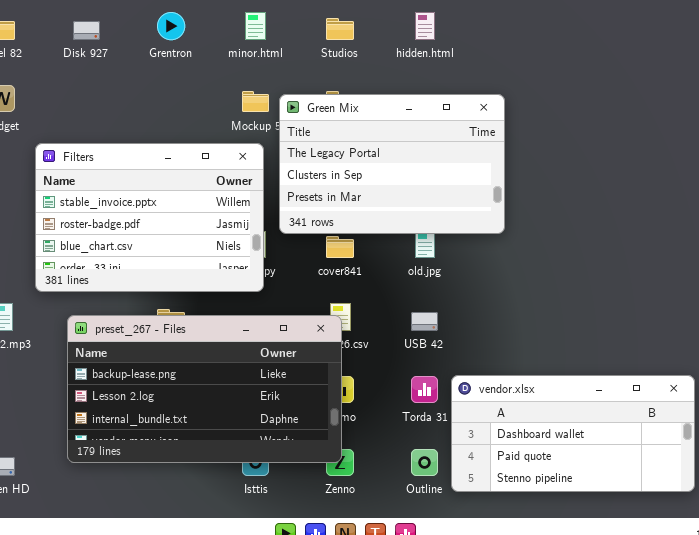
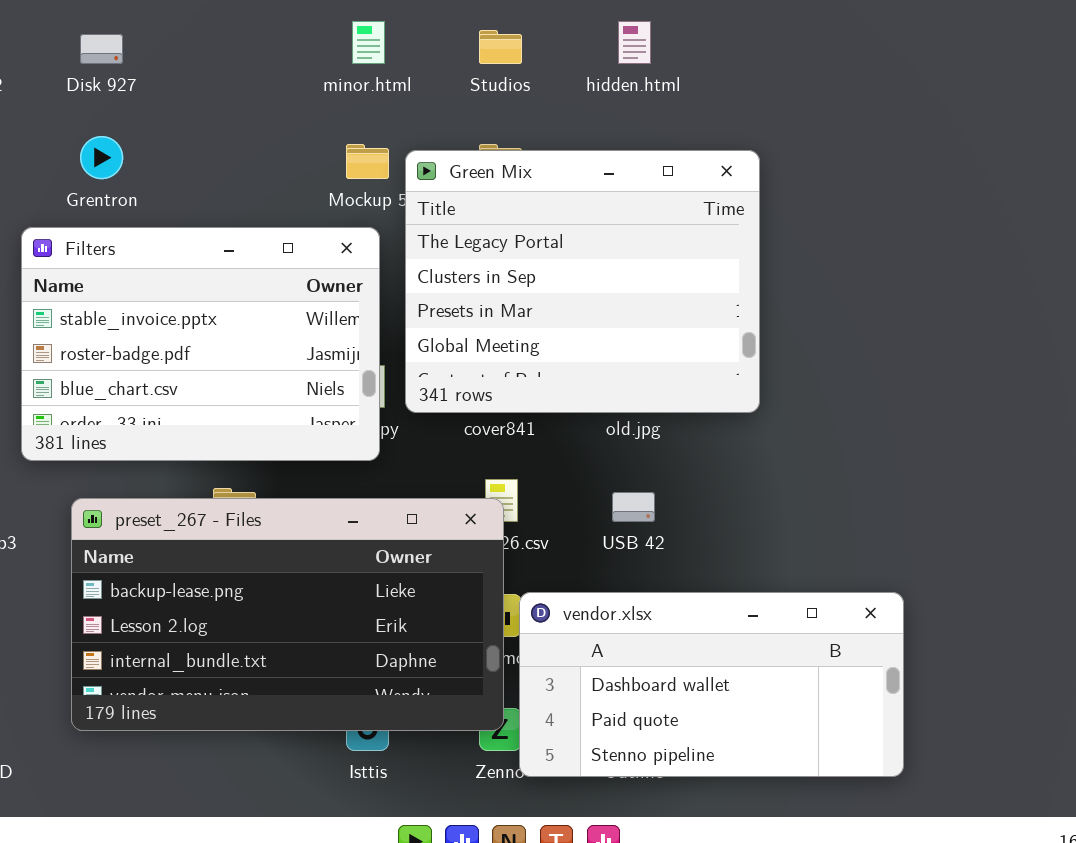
Grentron: [157,12,185,40] -> [80,136,123,179], moved
Green Mix: [279,94,505,234] -> [405,150,760,413], resized
vendor.xlsx: [451,375,695,492] -> [519,592,904,777], moved

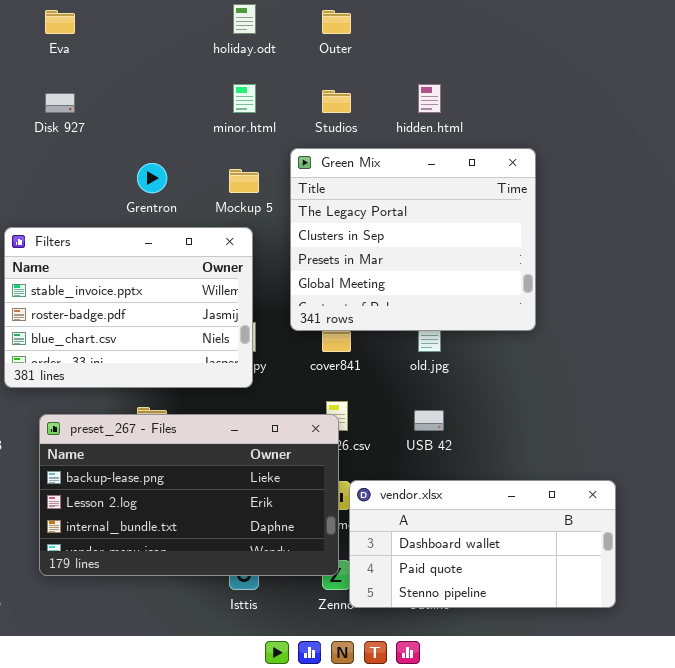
Grentron: [80,136,123,179] -> [137,163,167,193], moved
Green Mix: [405,150,760,413] -> [290,148,536,331], moved

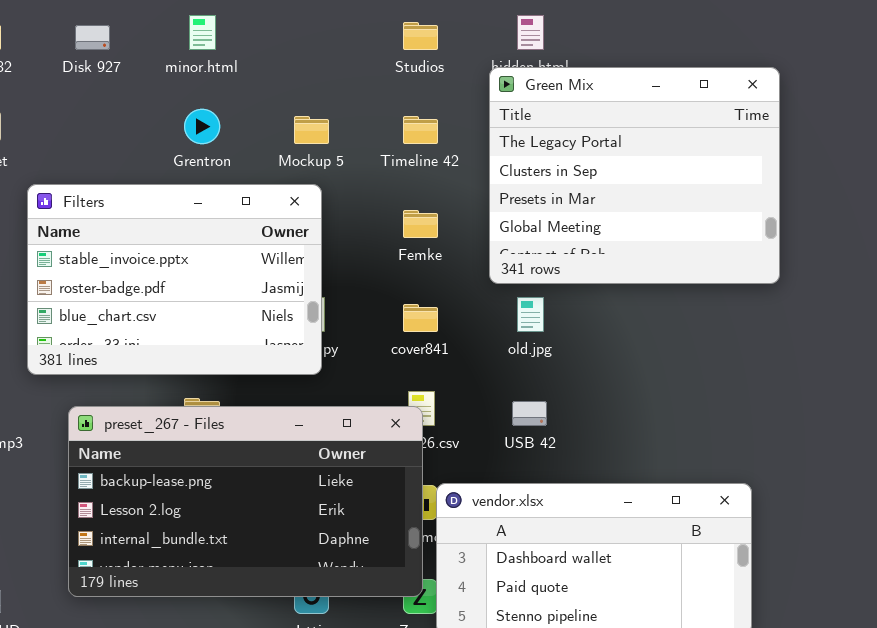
minor.html: [233,84,256,113] -> [189,15,216,50], moved
Green Mix: [290,148,536,331] -> [489,67,780,284], moved

